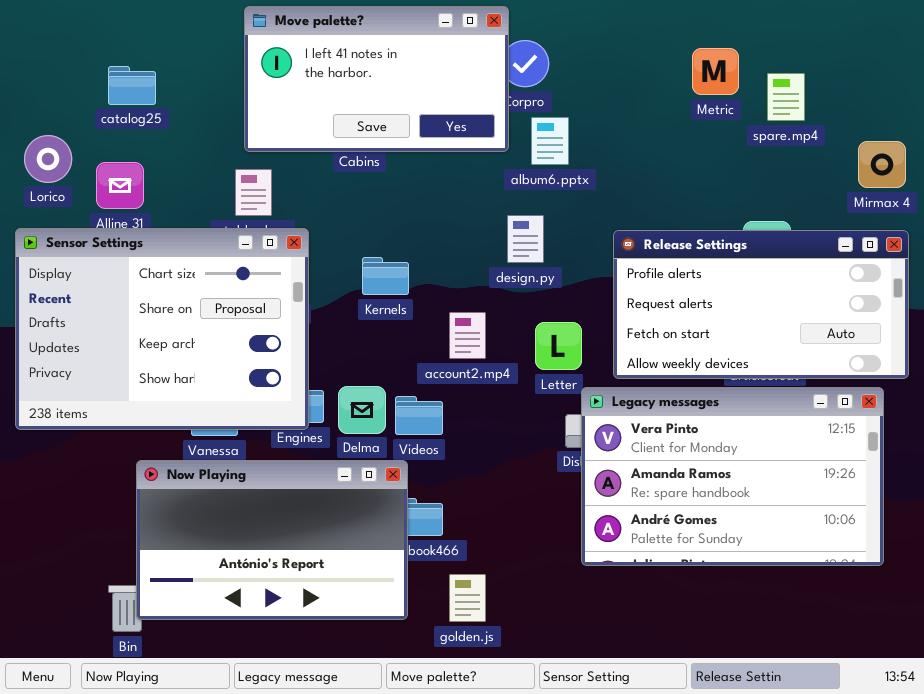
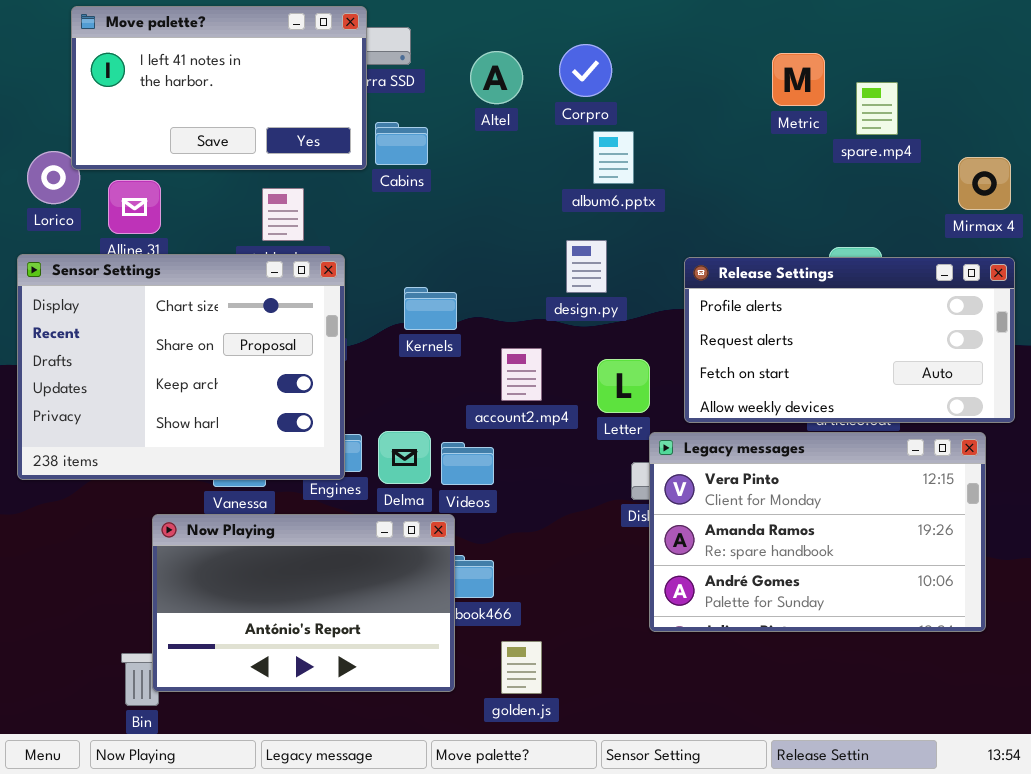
Move palette?: [244,6,509,152] -> [71,6,367,170], moved

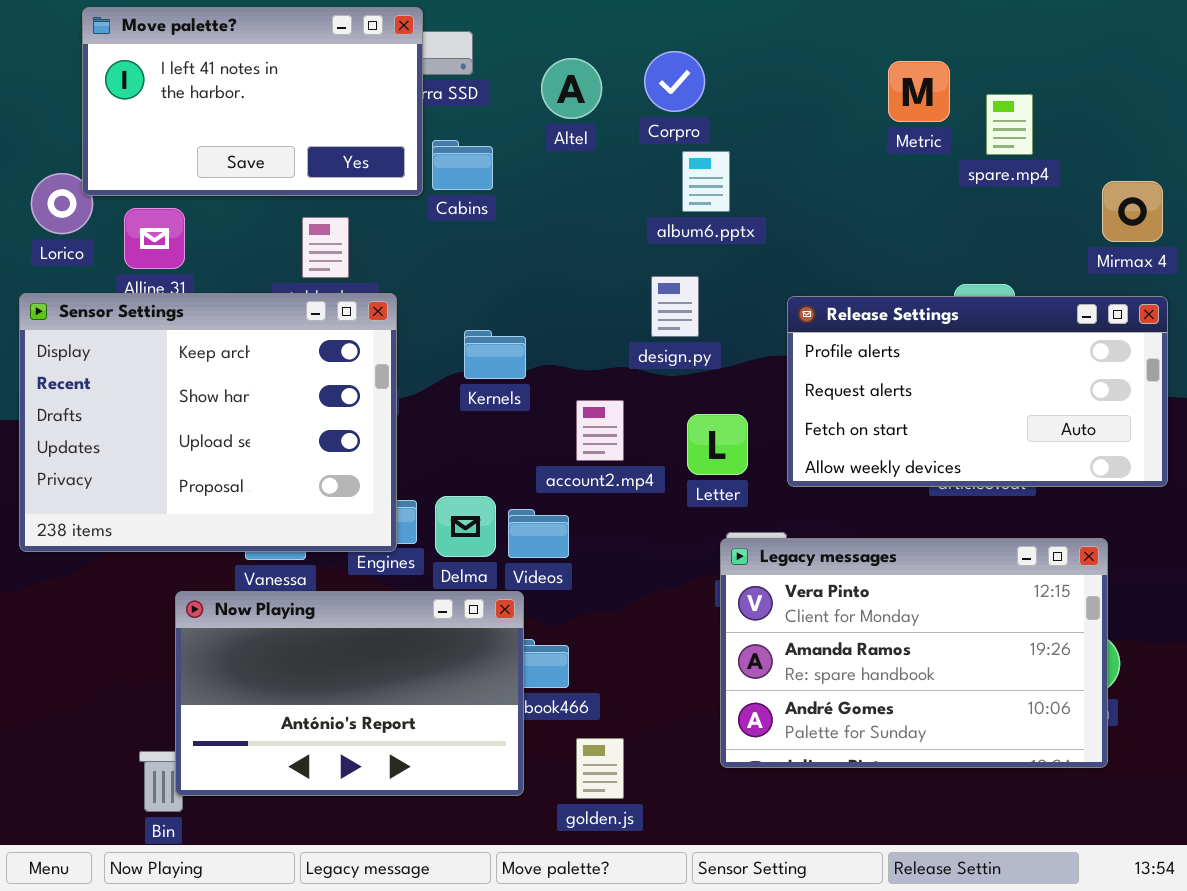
Sensor Settings: [17,254,345,480] -> [19,293,397,552], scrolled down 2 rows
Legacy messages: [649,432,986,632] -> [720,538,1108,768], moved

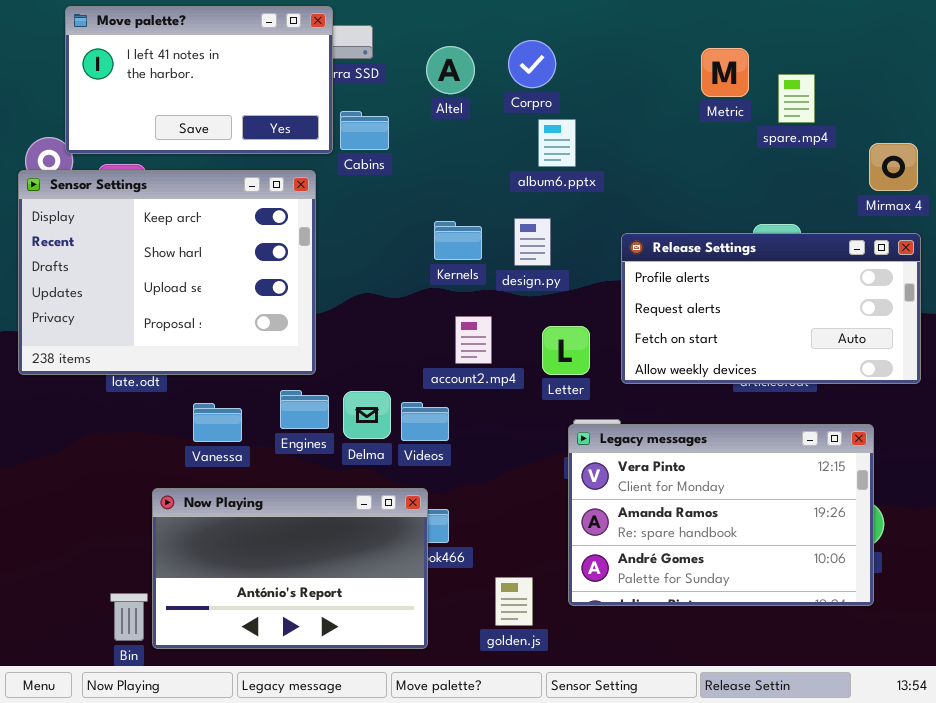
Sensor Settings: [19,293,397,552] -> [18,170,316,375], moved
Kernels: [464,330,526,379] -> [434,221,482,260], moved
Now Playing: [175,591,524,796] -> [152,488,428,649], moved
golden.js: [576,738,624,799] -> [495,577,533,626], moved

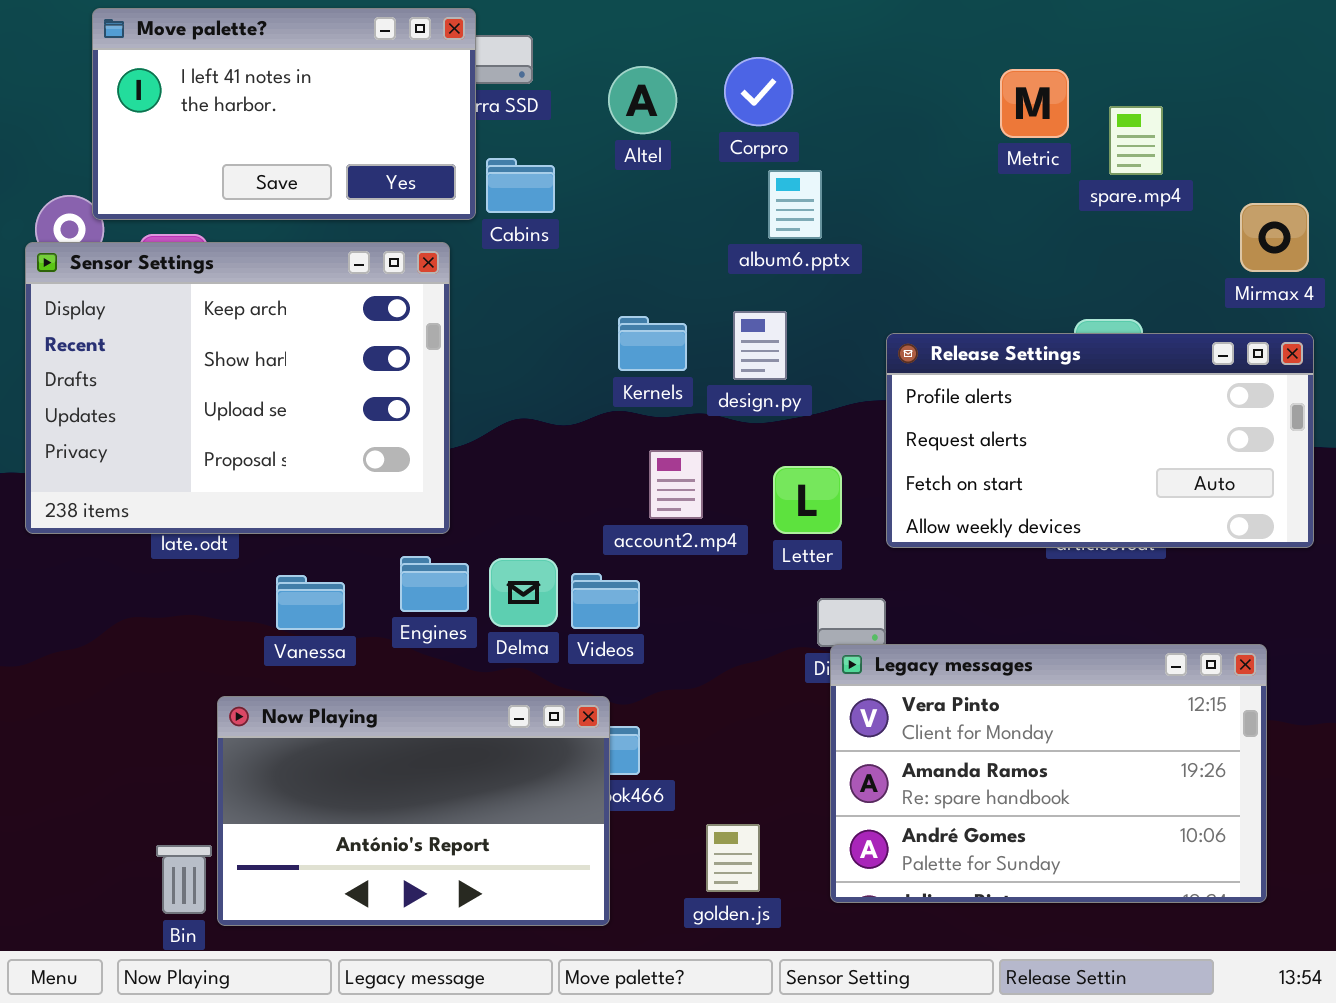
Legacy messages: [568,424,874,606] -> [830,644,1267,903], moved

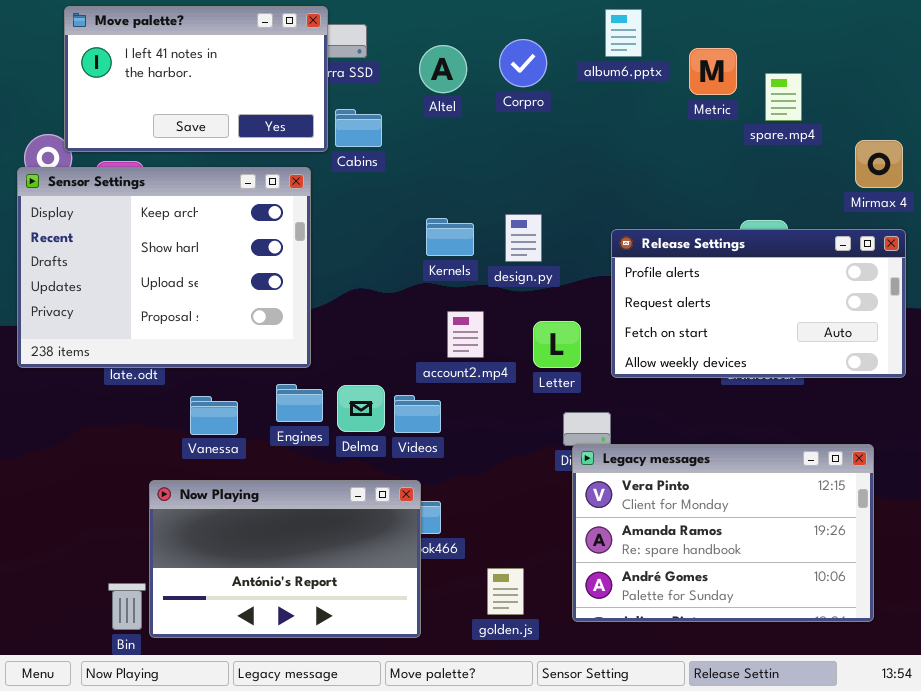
album6.pptx: [768,170,822,239] -> [605,9,642,57], moved

